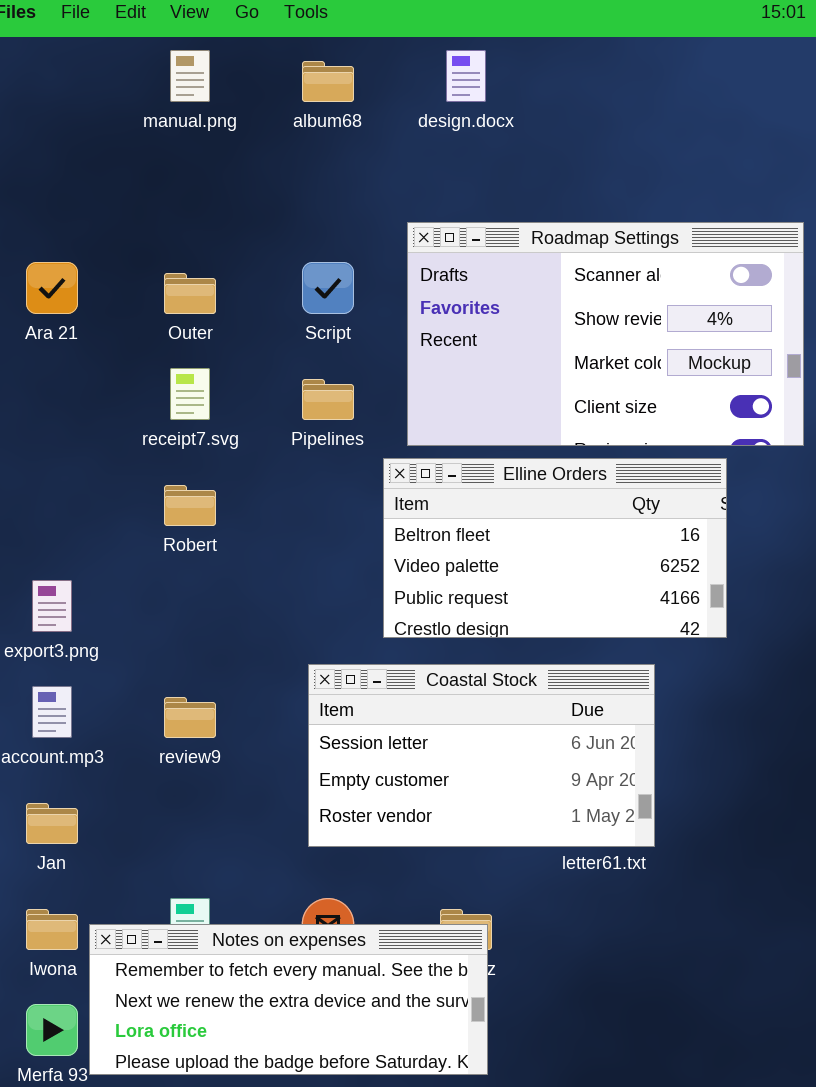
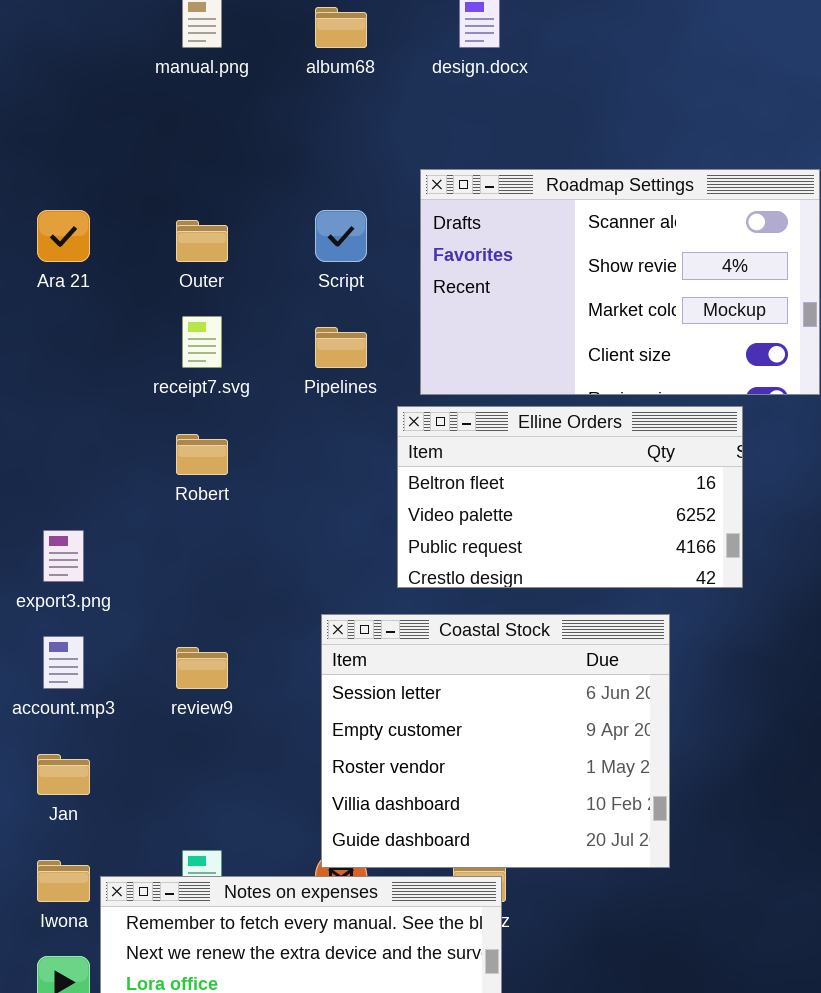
Coastal Stock: [308,664,655,847] -> [321,614,670,868], resized

